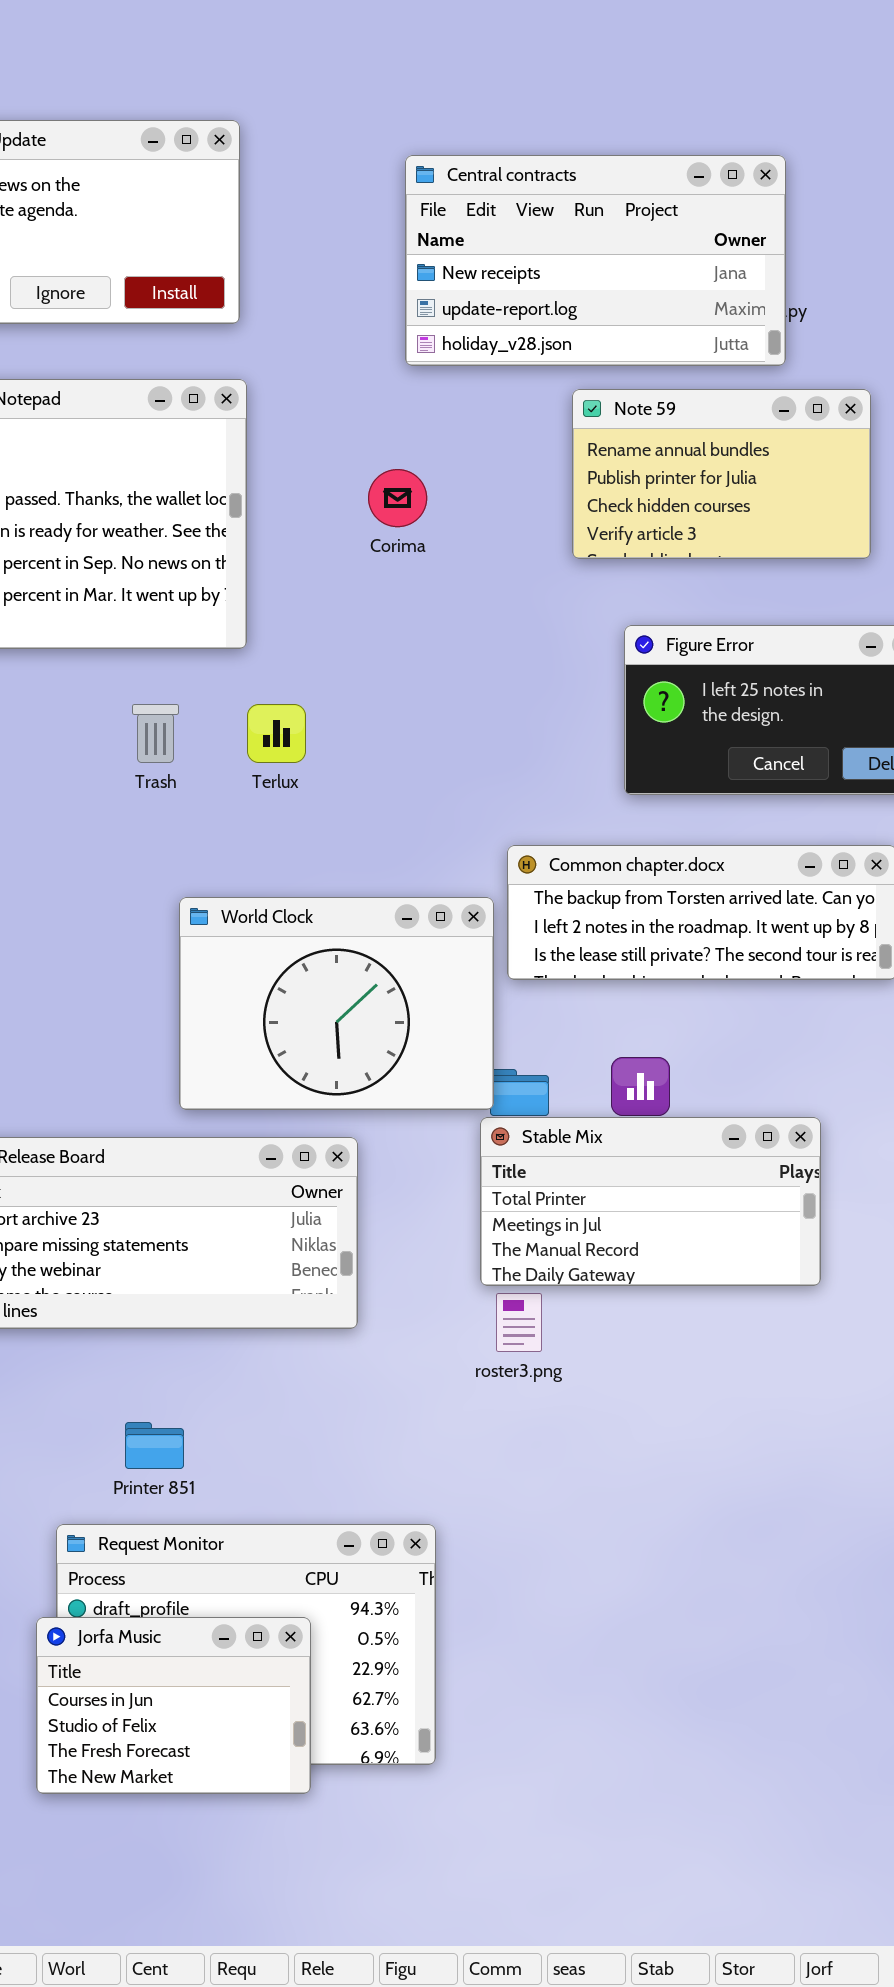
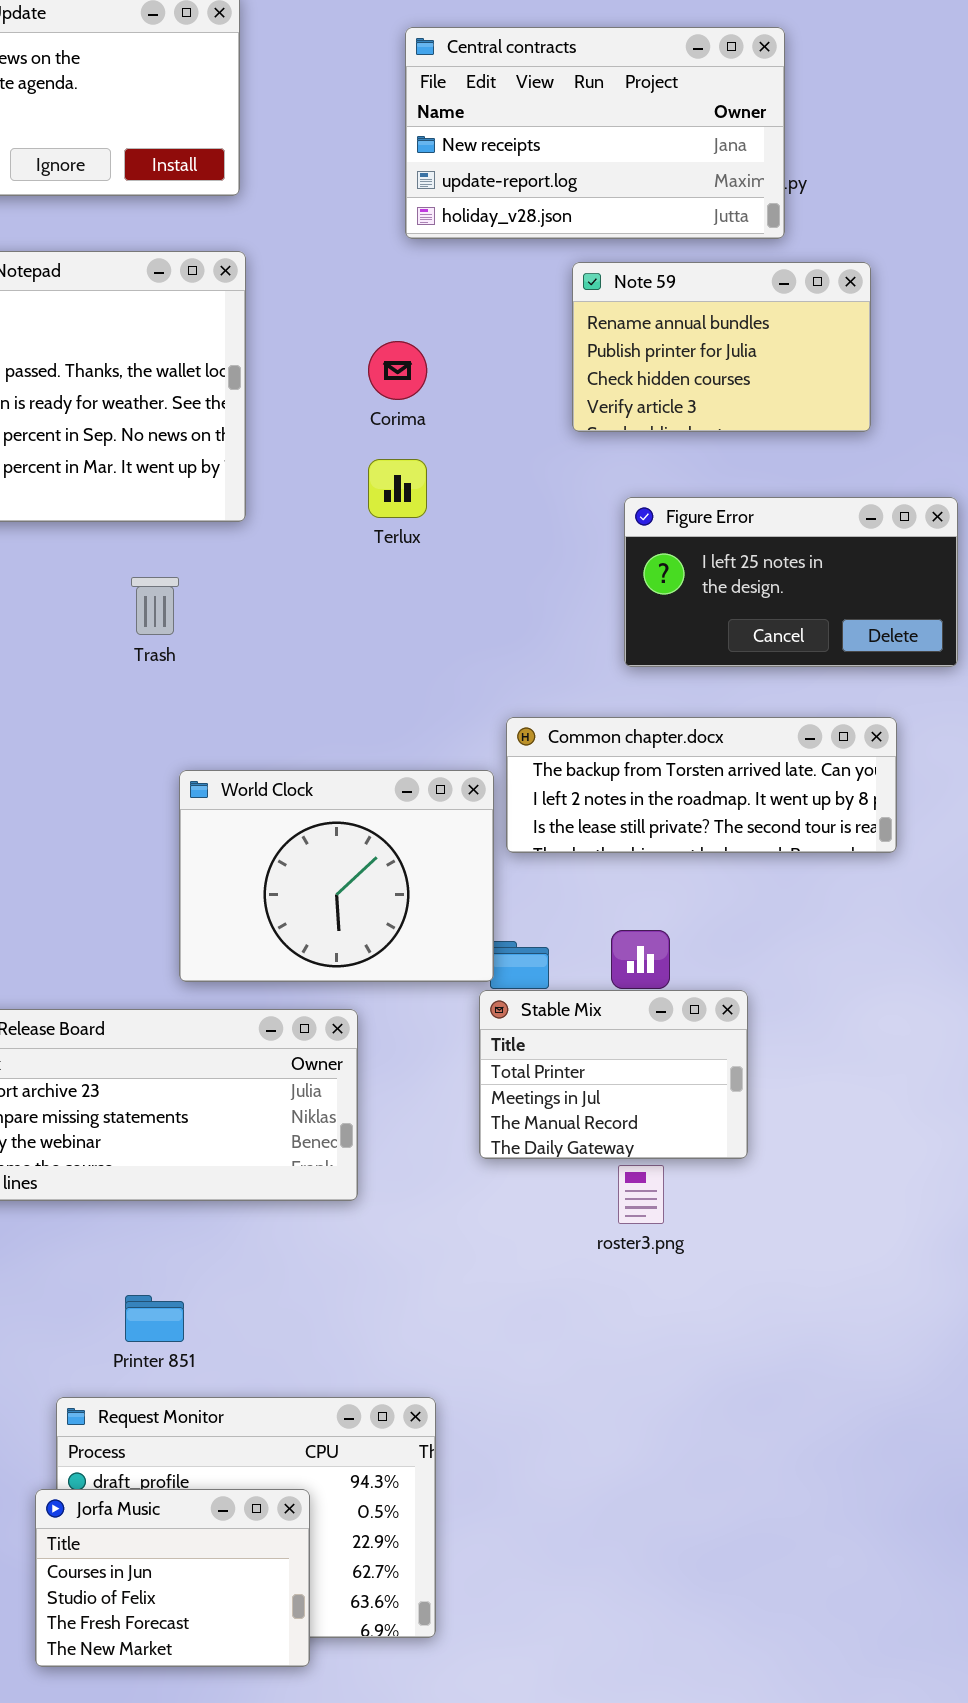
Terlux: [247,704,306,763] -> [368,459,427,518], moved
Stable Mix: [480,1117,821,1286] -> [479,990,748,1159], resized
roster3.png: [496,1293,542,1352] -> [618,1165,664,1224], moved

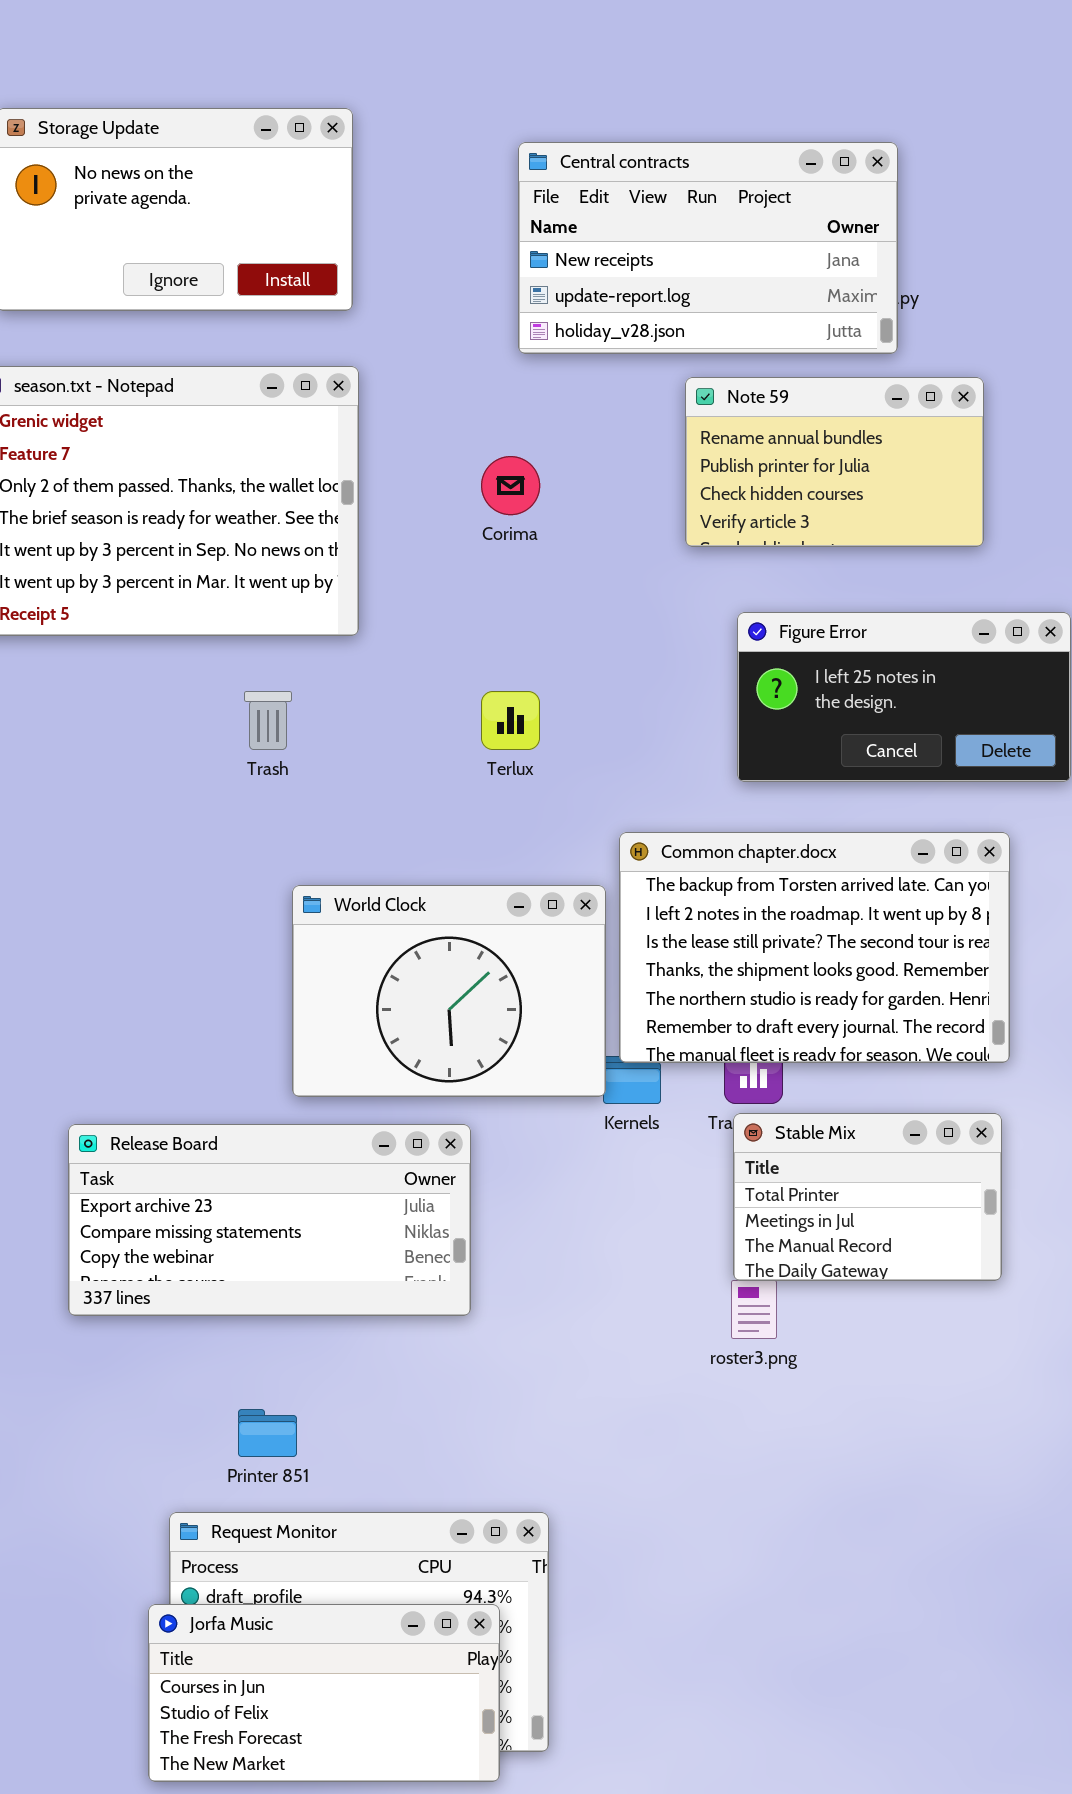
Terlux: [368,459,427,518] -> [481,691,540,750], moved
Common chapter.docx: [506,717,897,853] -> [619,832,1010,1063], resized
Stable Mix: [479,990,748,1159] -> [733,1113,1002,1281], moved
Jorfa Music: [35,1489,310,1667] -> [148,1604,500,1782], resized

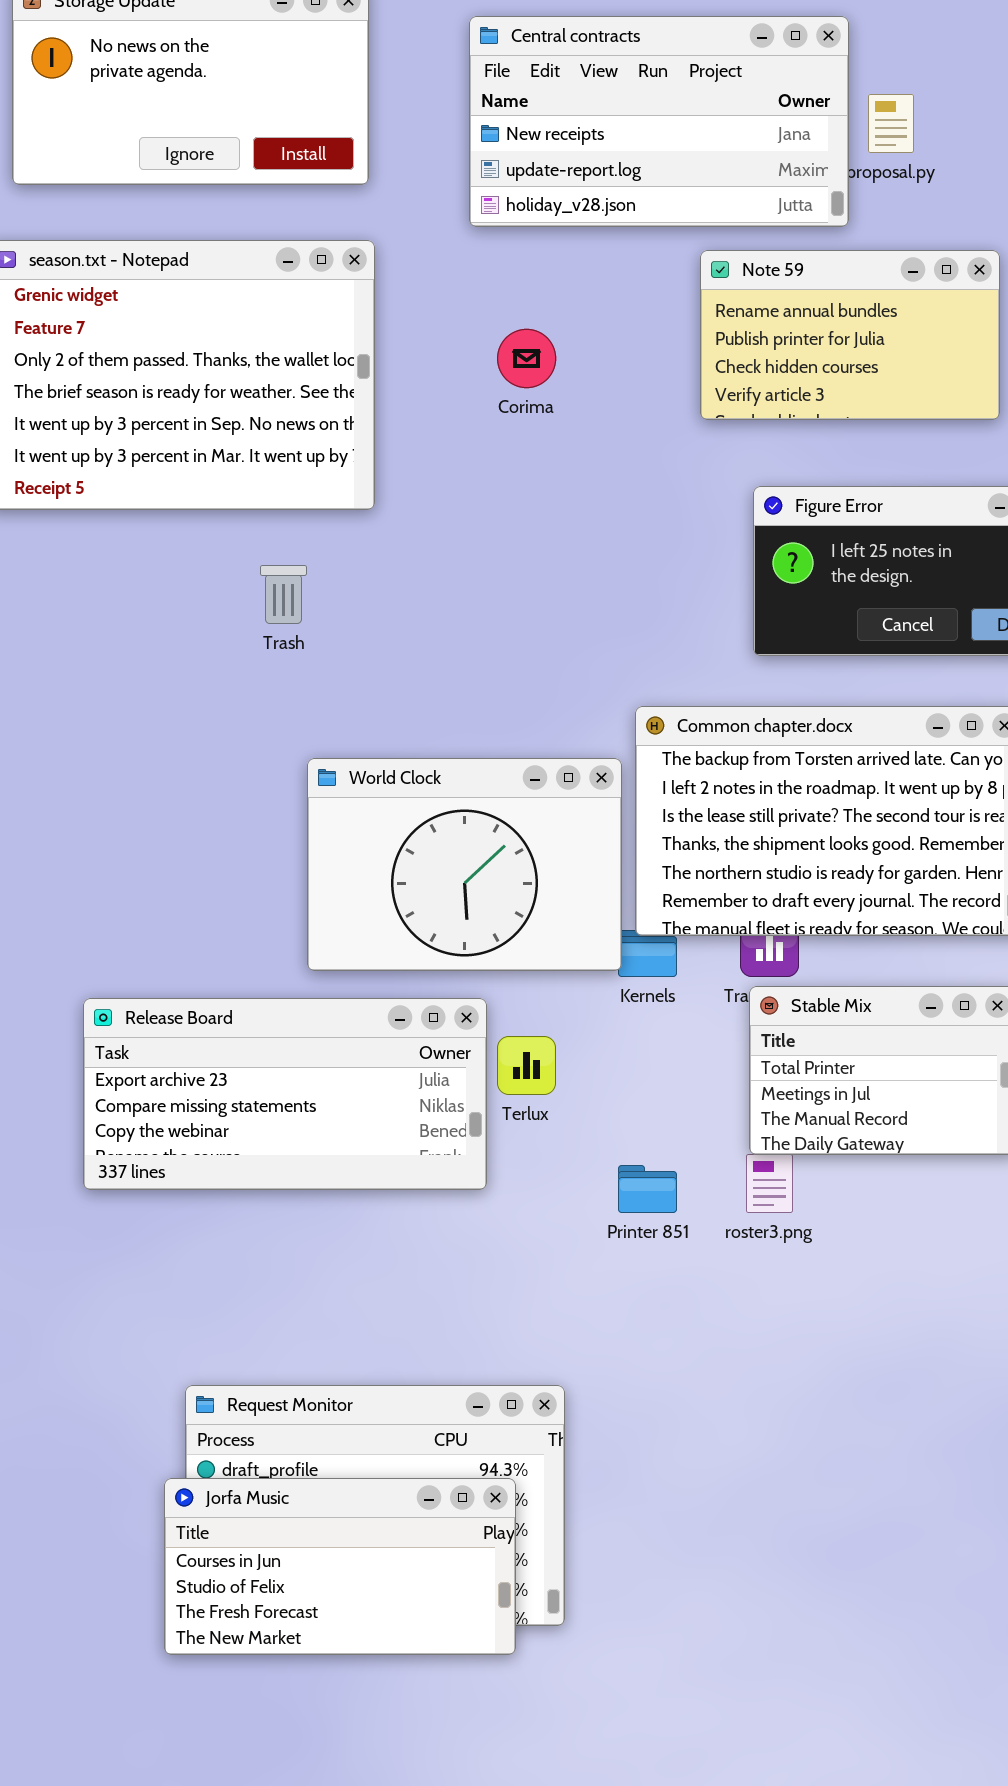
Central contracts: [518,142,898,354] -> [469,16,849,227], moved
Terlux: [481,691,540,750] -> [497,1036,556,1095], moved
Printer 851: [238,1409,297,1457] -> [618,1165,677,1213], moved

